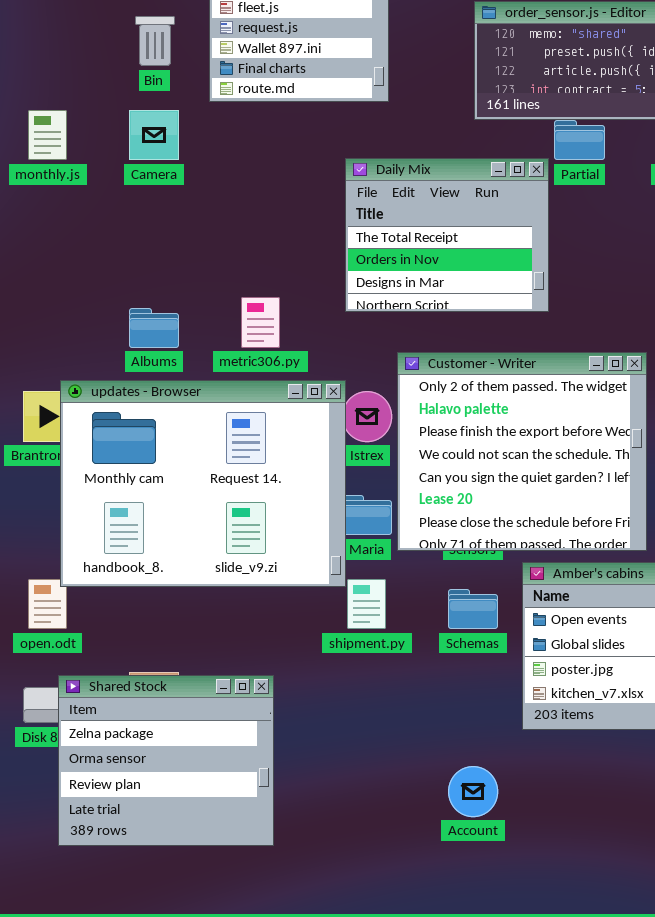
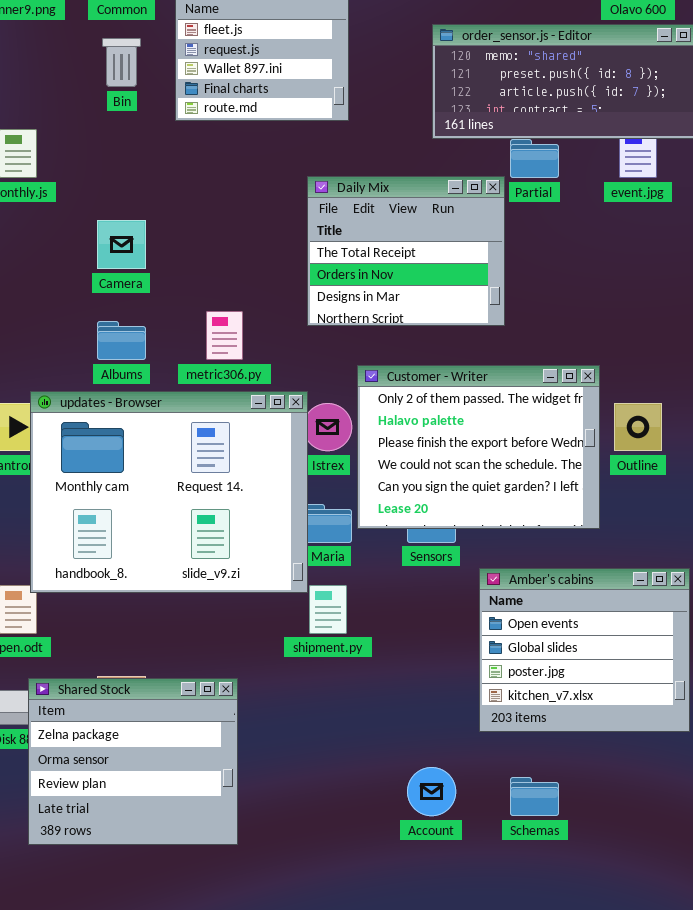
Camera: [129,110,179,160] -> [97,220,146,269], moved
Customer - Writer: [397,352,647,551] -> [357,365,600,529], resized
Schemas: [448,589,498,629] -> [510,777,559,816], moved

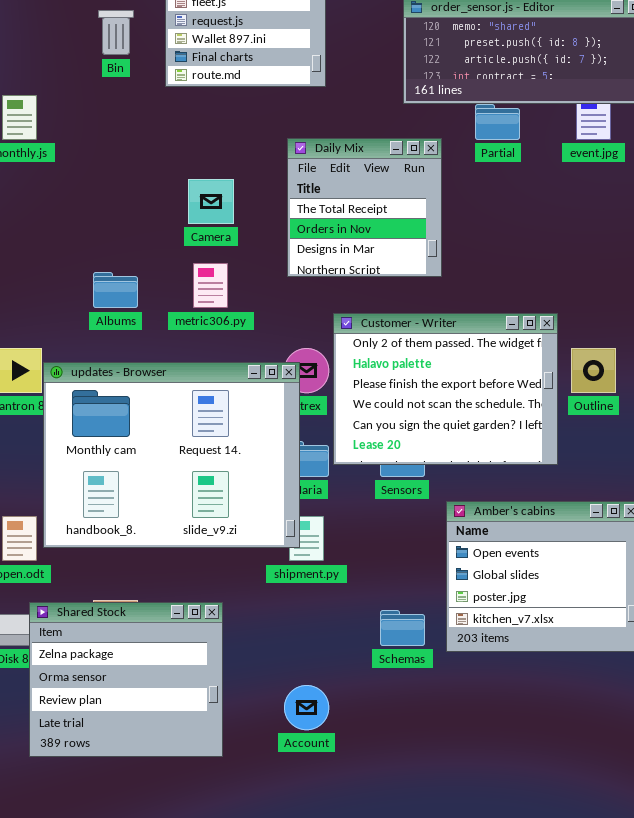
Daily Mix: [307,176,505,326] -> [287,138,442,277], resized
Camera: [97,220,146,269] -> [188,179,234,224], moved
updates - Browser: [30,391,308,593] -> [43,362,300,548], moved
Account: [407,767,456,816] -> [284,685,329,730], moved
Schemas: [510,777,559,816] -> [380,610,425,646], moved

